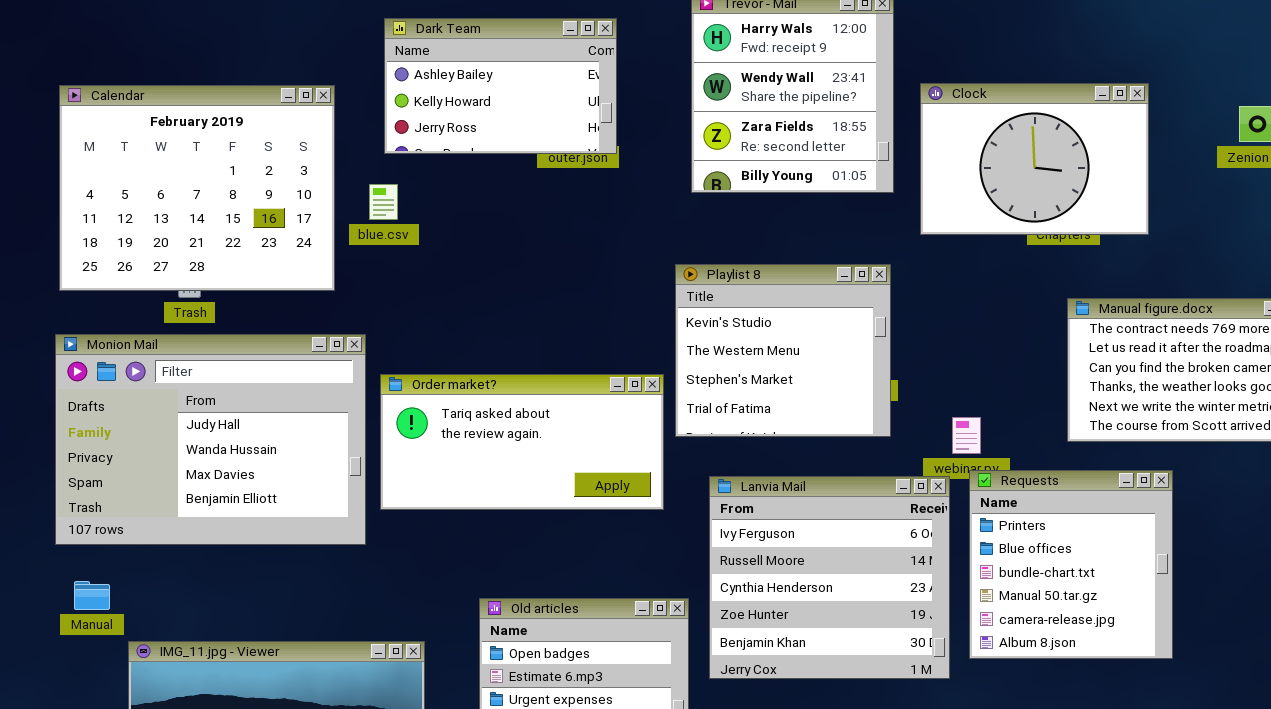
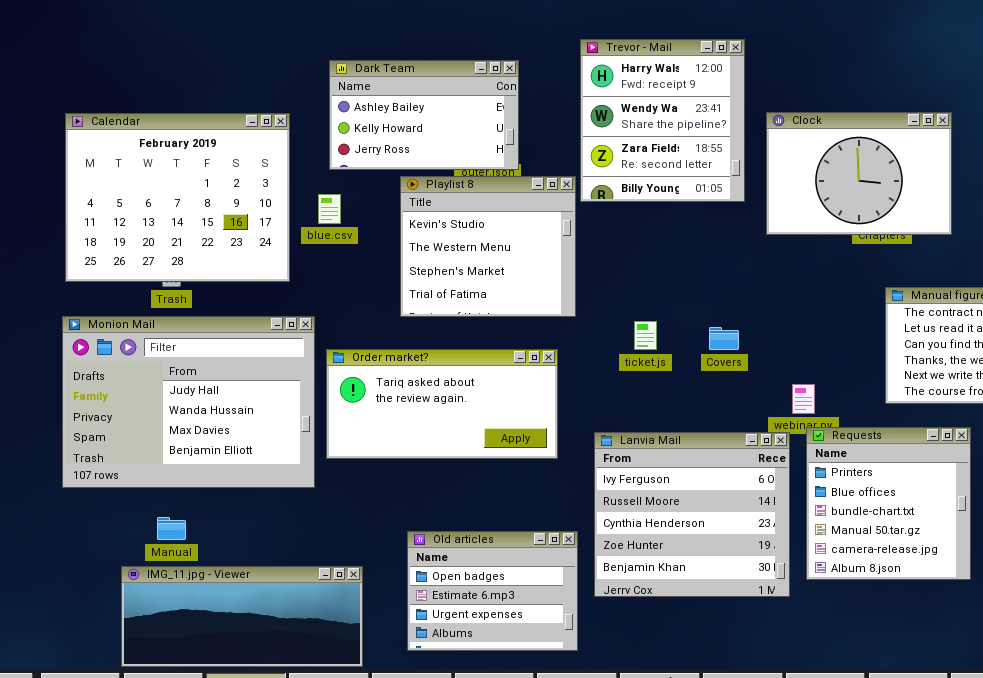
Playlist 8: [675,264,891,437] -> [400,176,576,317], moved
Manual: [74,581,110,610] -> [157,517,186,540], moved

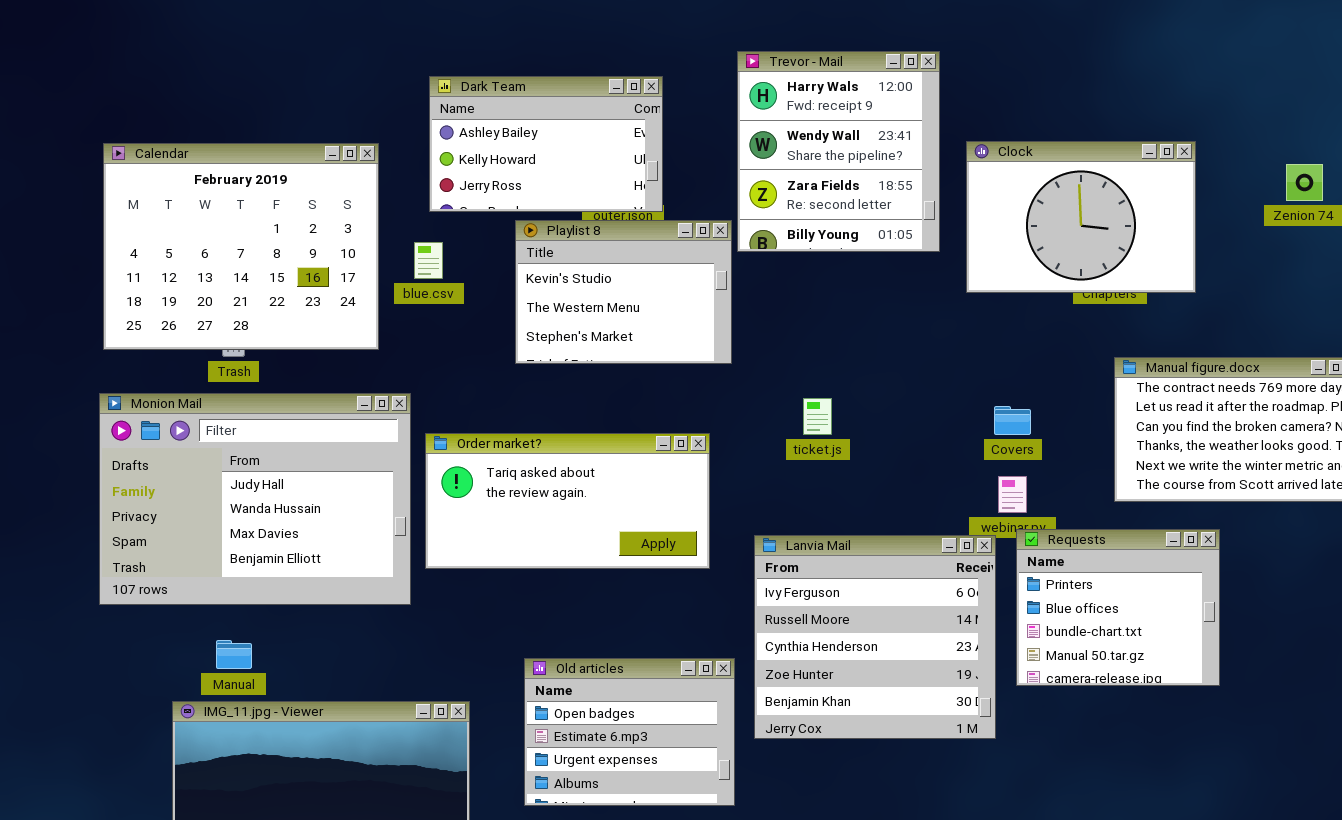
Playlist 8: [400,176,576,317] -> [515,220,732,364], resized
Covers: [709,327,739,350] -> [994,406,1031,435], moved
Requests: [806,427,971,580] -> [1016,529,1220,686], resized

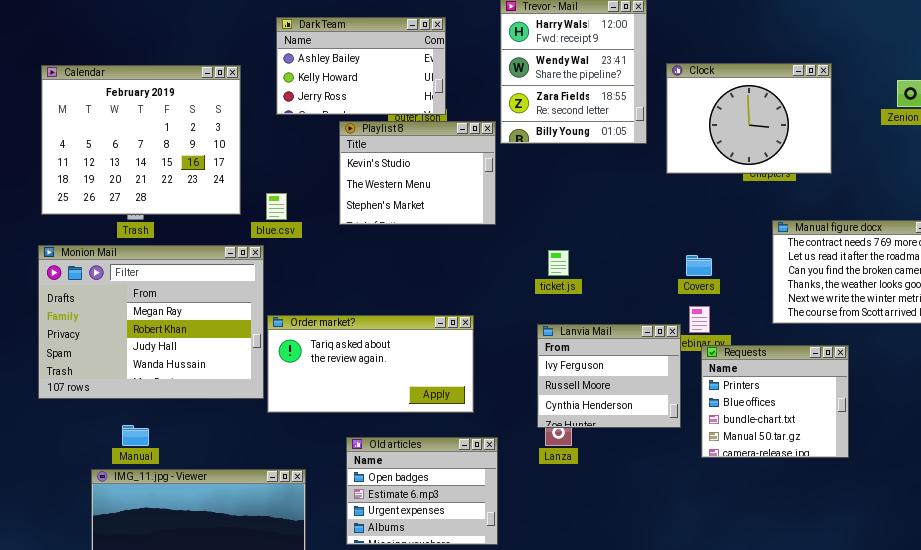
blue.csv: [414,242,443,279] -> [266,193,287,220], moved
Monion Mail: [99,393,411,605] -> [38,245,264,399], scrolled up 2 rows
Order market?: [425,433,710,569] -> [267,315,474,413], moved
Lanvia Mail: [754,535,996,739] -> [537,324,681,428], moved, resized

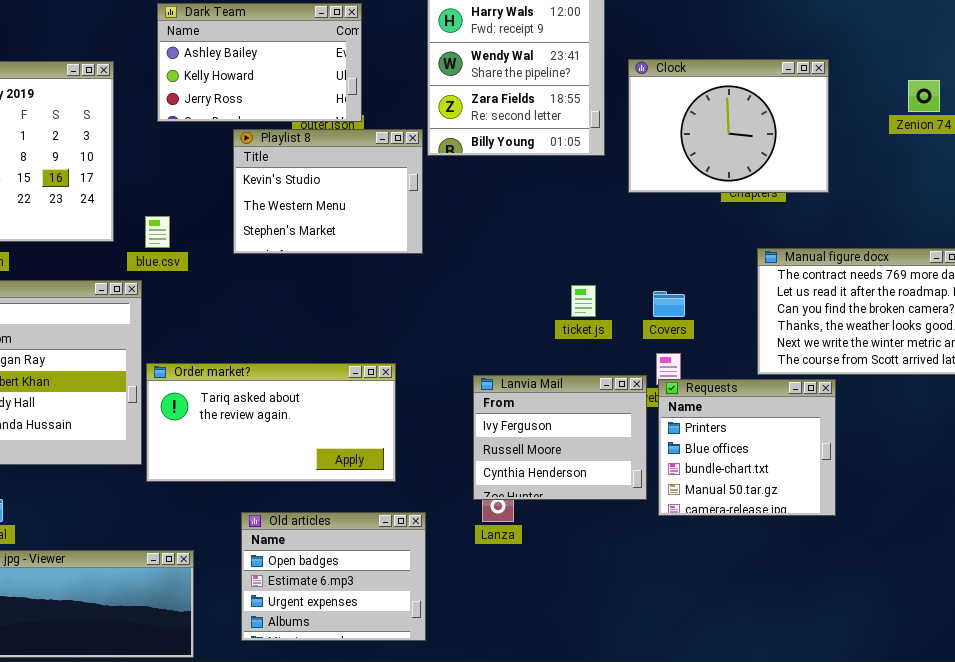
ticket.js: [548,250,569,276] -> [571,285,596,317], moved
Requests: [701,345,849,458] -> [658,379,836,516], moved

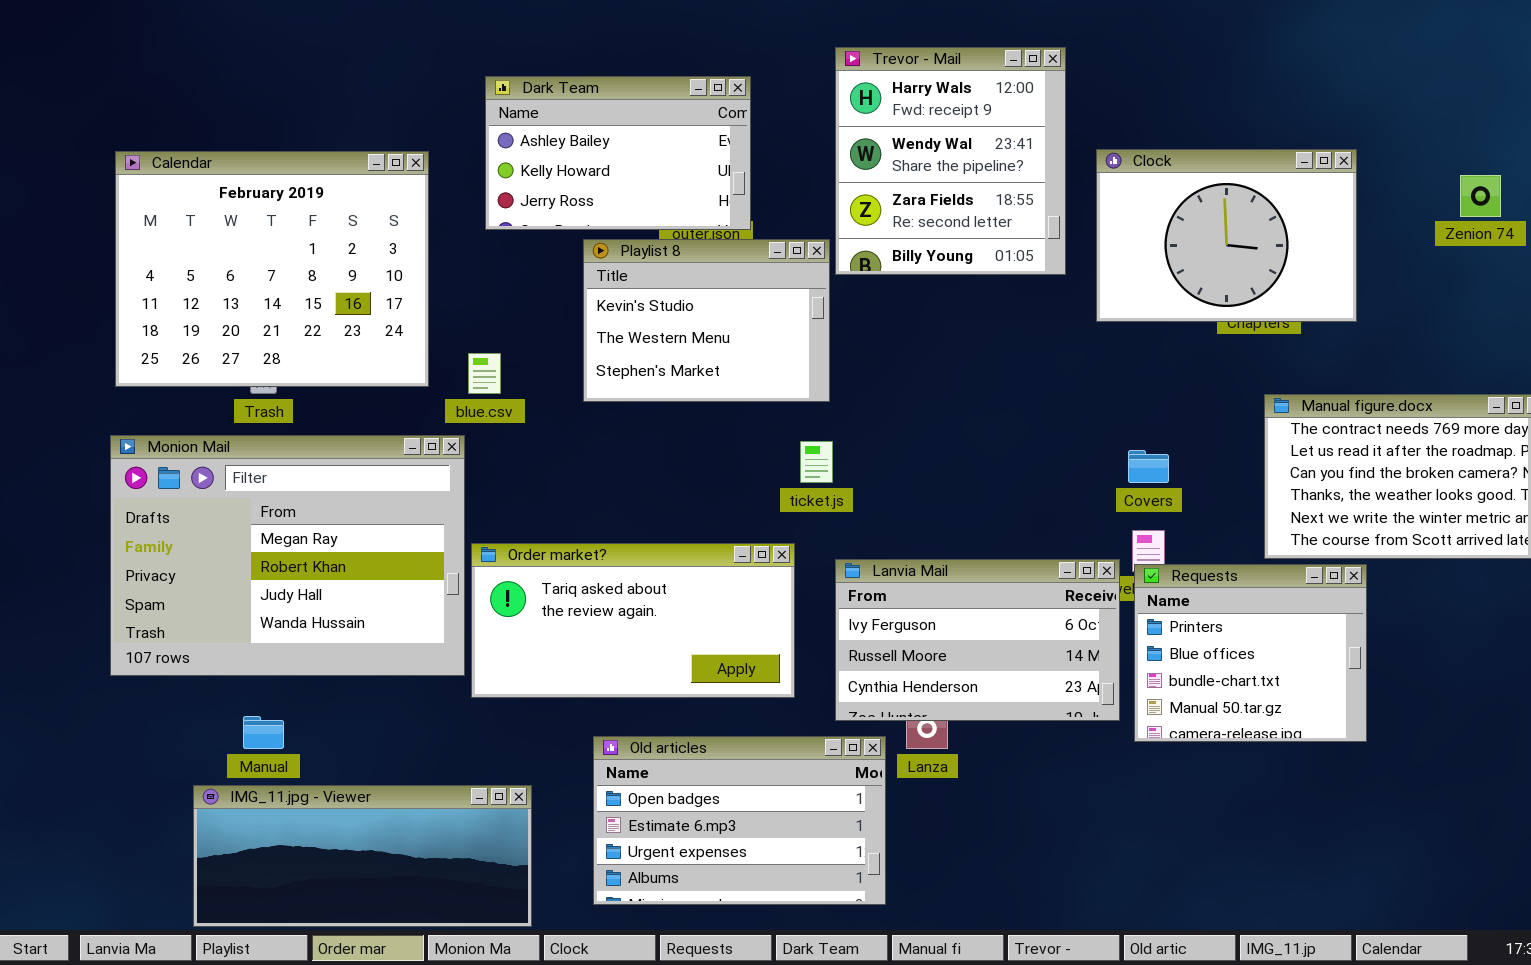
ticket.js: [571,285,596,317] -> [800,441,833,483], moved
Lanvia Mail: [473,375,647,500] -> [835,559,1120,721], resized
Old articles: [241,512,426,641] -> [593,736,886,905], resized

